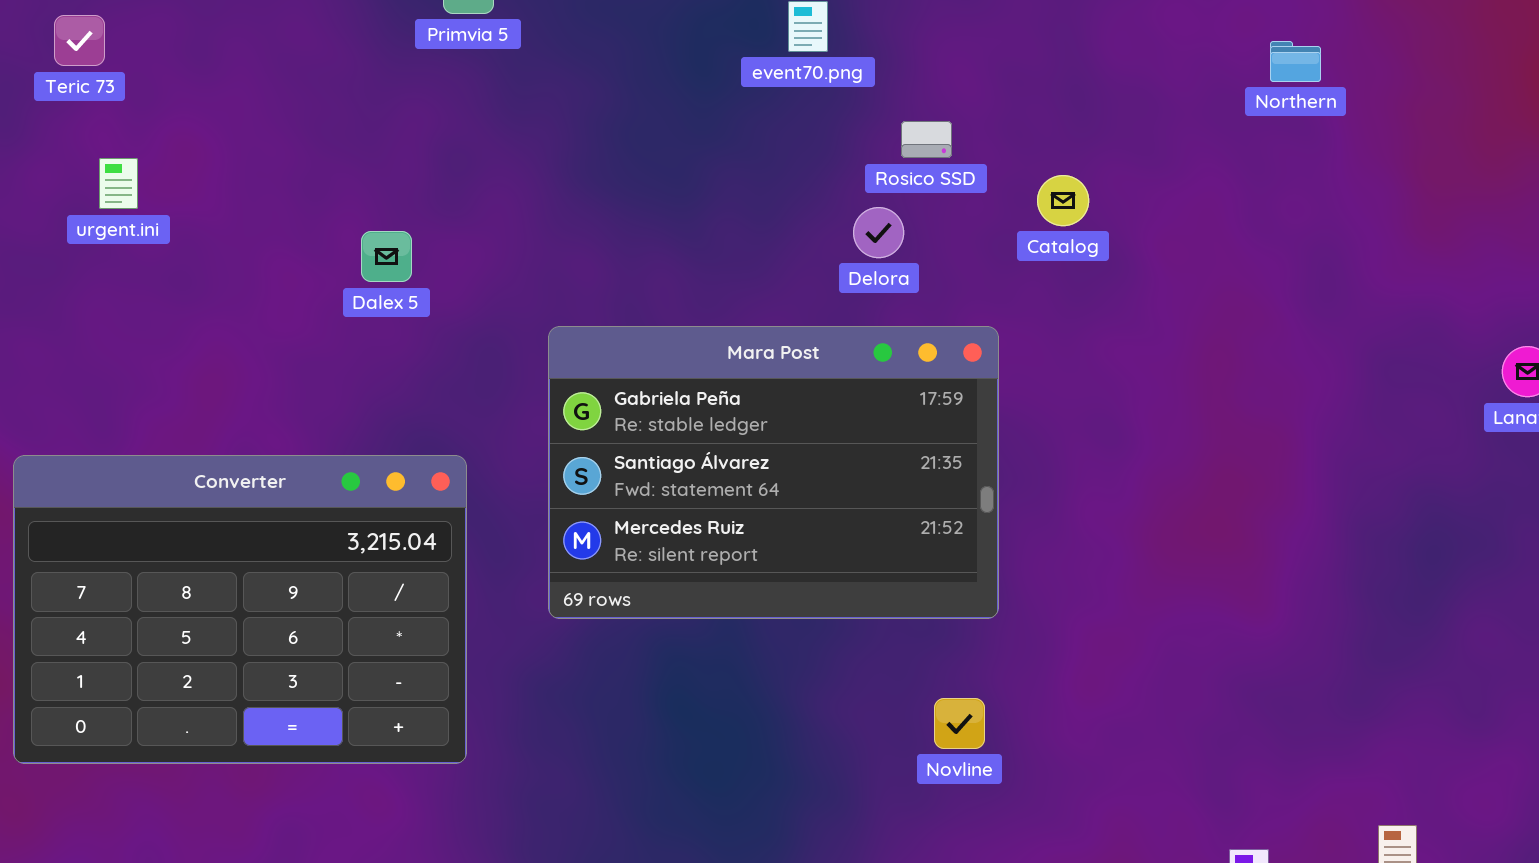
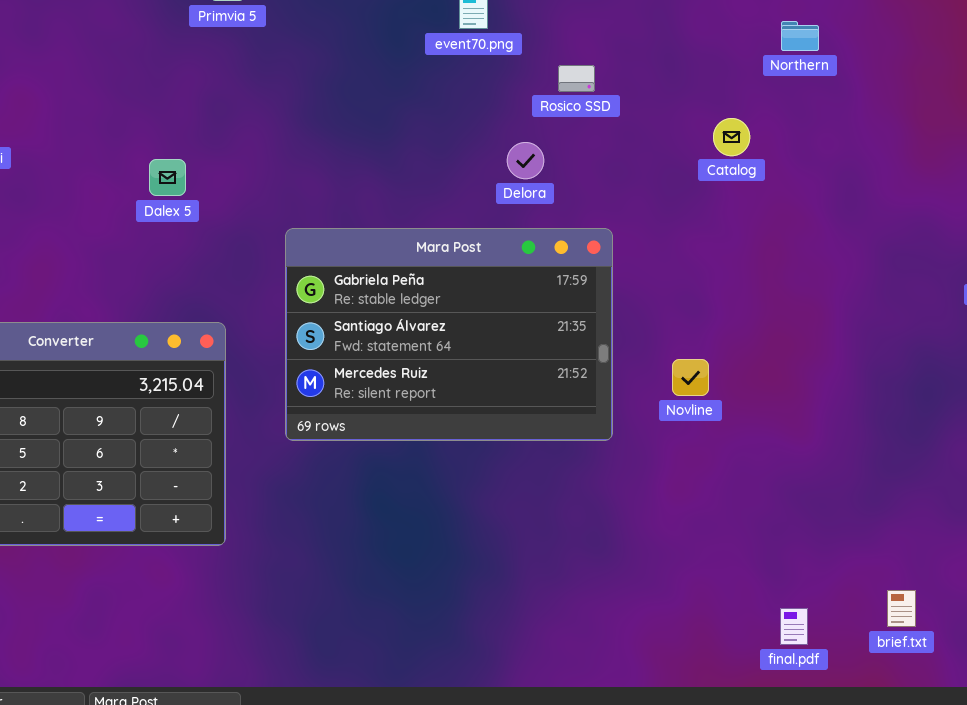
Northern: [1270,41,1321,82] -> [781,21,819,51], moved
Rosico SSD: [901,121,952,158] -> [558,65,595,92], moved
Catalog: [1037,175,1089,226] -> [713,118,750,156], moved
Novline: [934,698,985,749] -> [672,359,709,396], moved

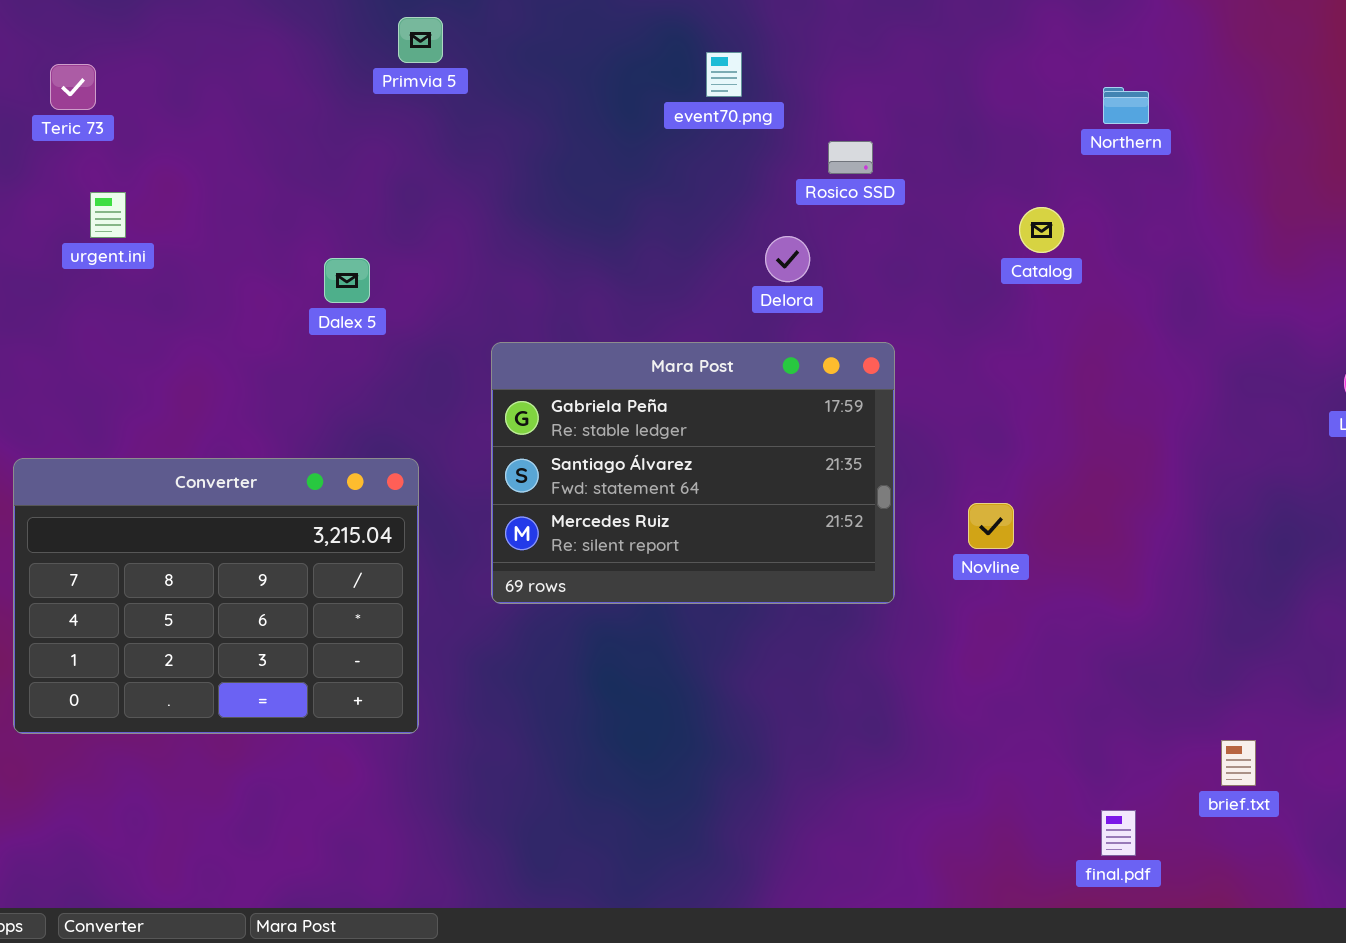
brief.txt: [887,590,916,627] -> [1221,740,1256,786], moved

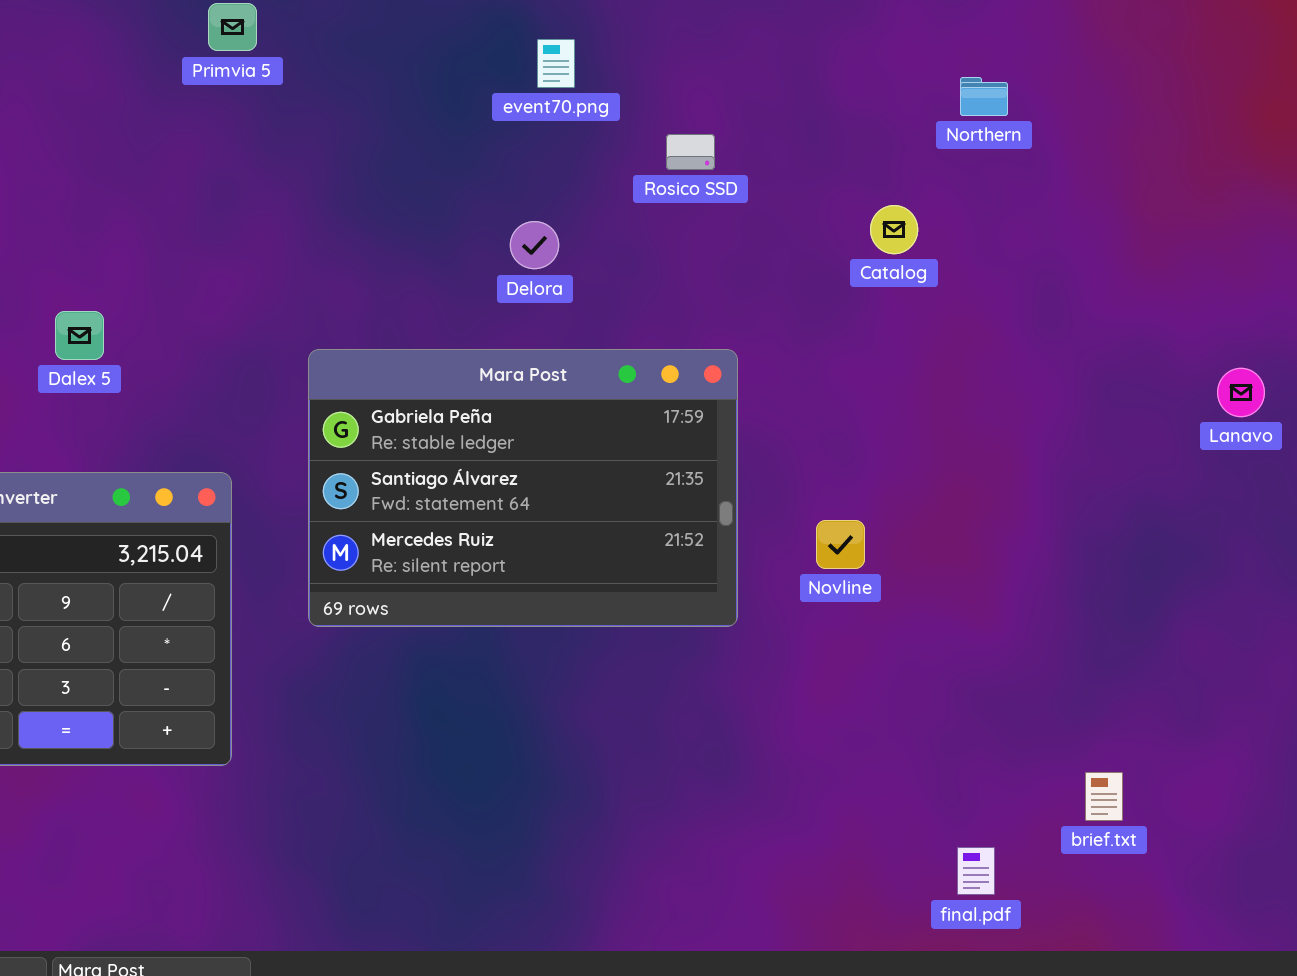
Delora: [765,236,810,282] -> [510,221,559,269], moved
Dalex 5: [324,258,370,303] -> [55,311,104,360], moved

